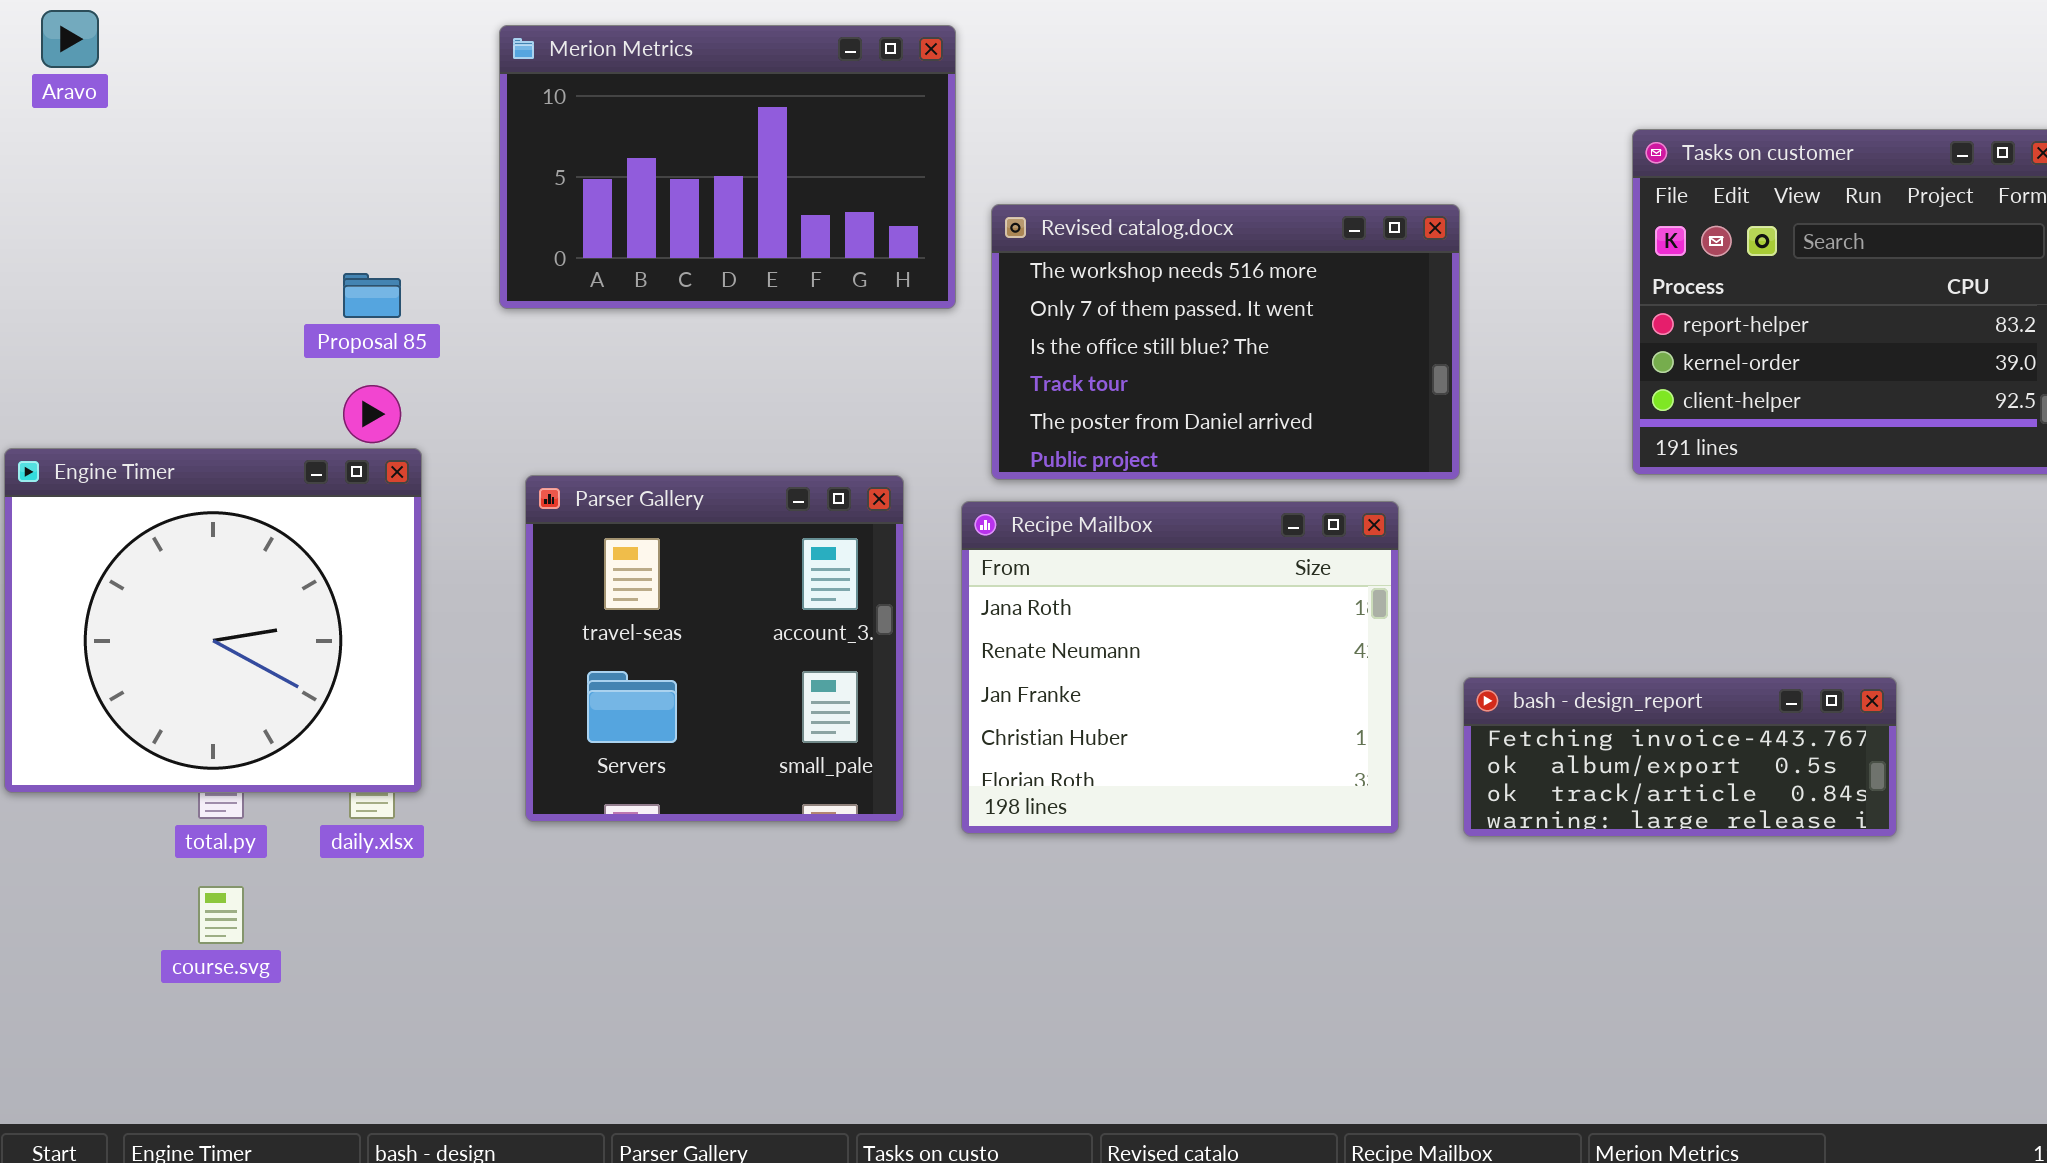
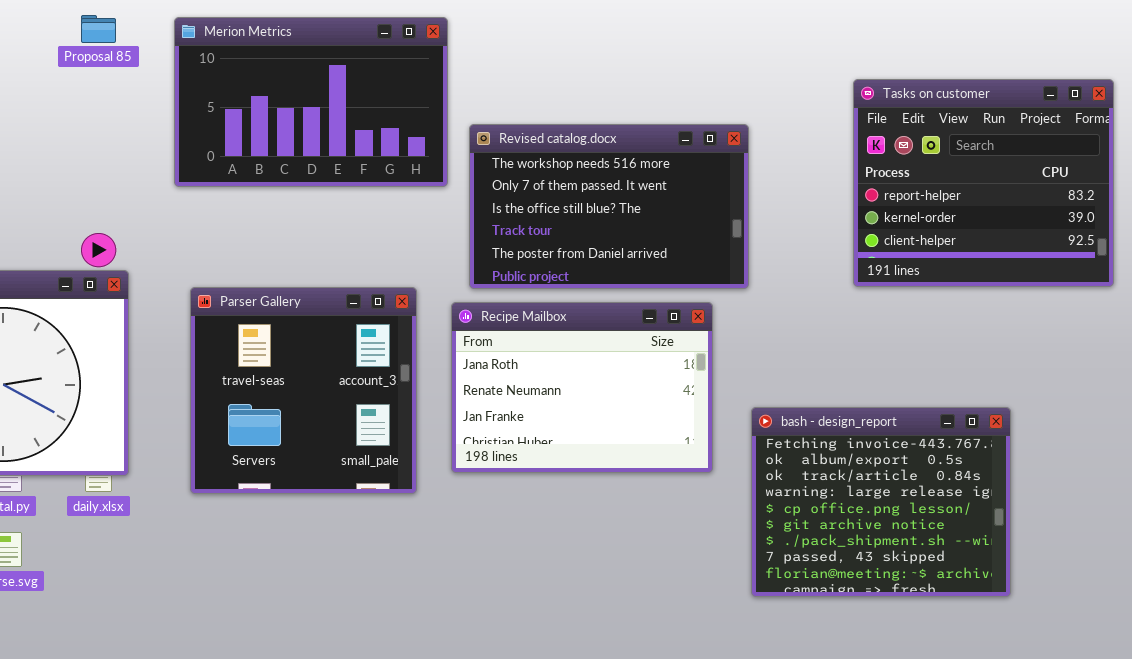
Proposal 85: [343,273,401,318] -> [81,15,116,43], moved
Recipe Mailbox: [961,501,1399,834] -> [451,302,713,473], resized
bash - design_report: [1463,677,1897,837] -> [751,407,1011,597], resized

